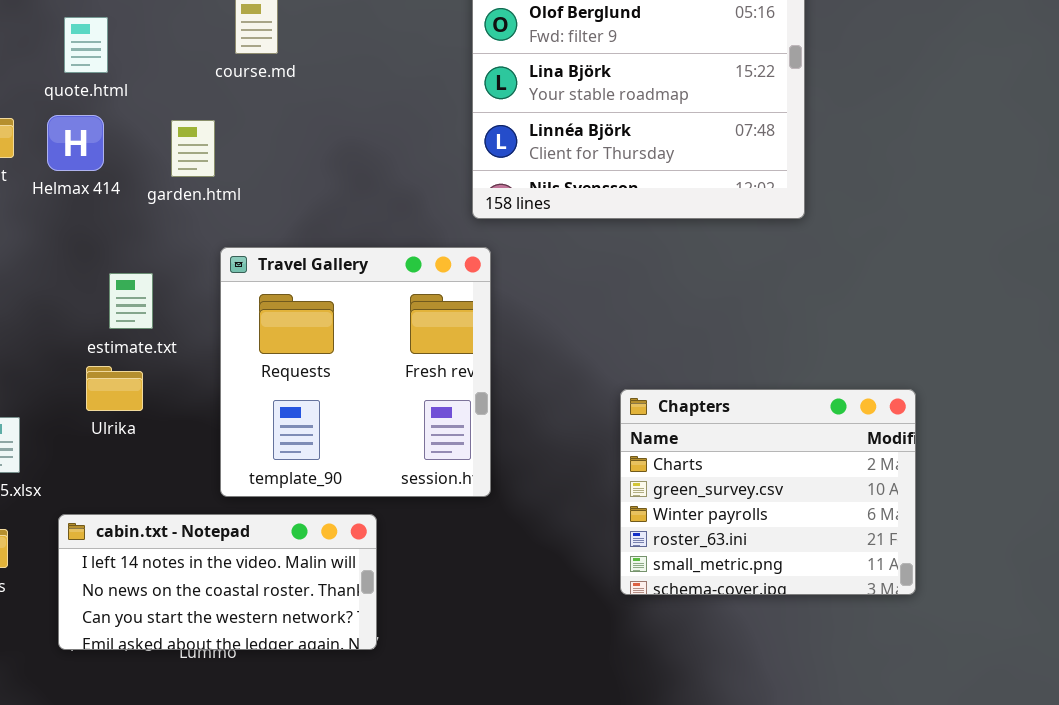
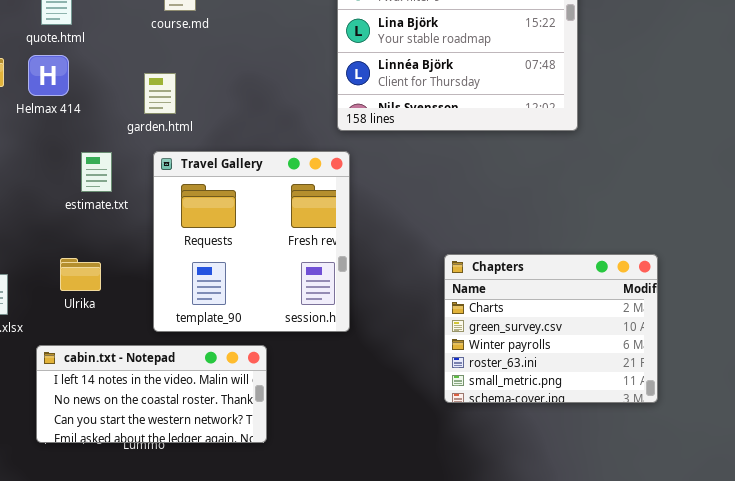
garden.html: [171,120,215,177] -> [144,73,176,114], moved
estimate.txt: [109,273,153,329] -> [81,152,112,192], moved
Ulrika: [86,366,143,411] -> [60,258,101,291], moved

